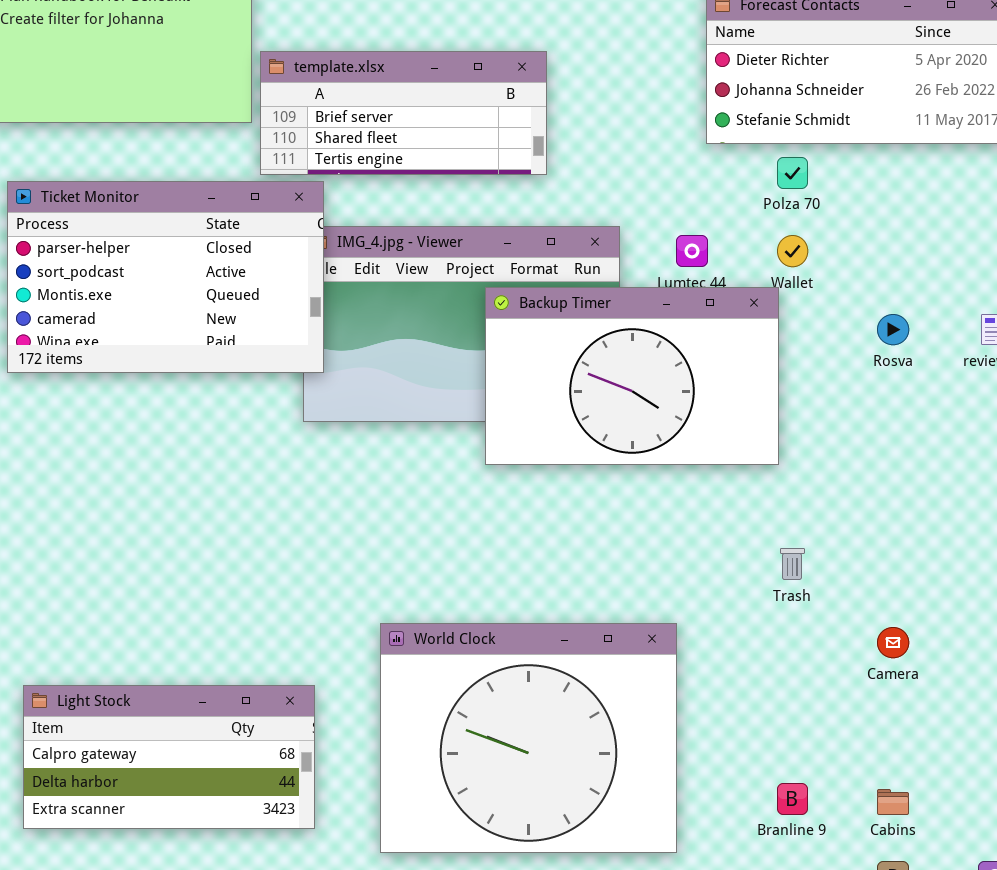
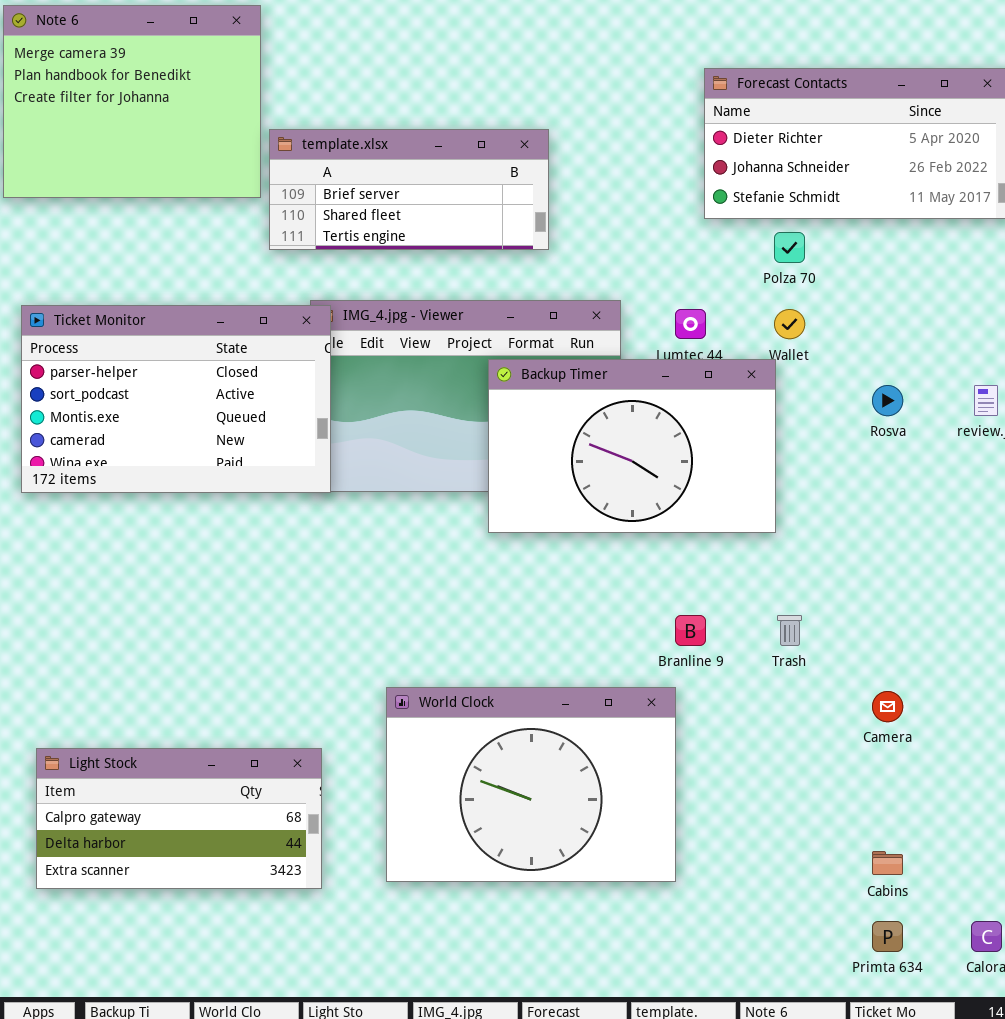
Ticket Monitor: [7,181,324,373] -> [21,305,331,493], moved
World Clock: [380,623,677,853] -> [386,687,676,882], resized
Branline 9: [777,783,808,815] -> [675,615,706,646], moved

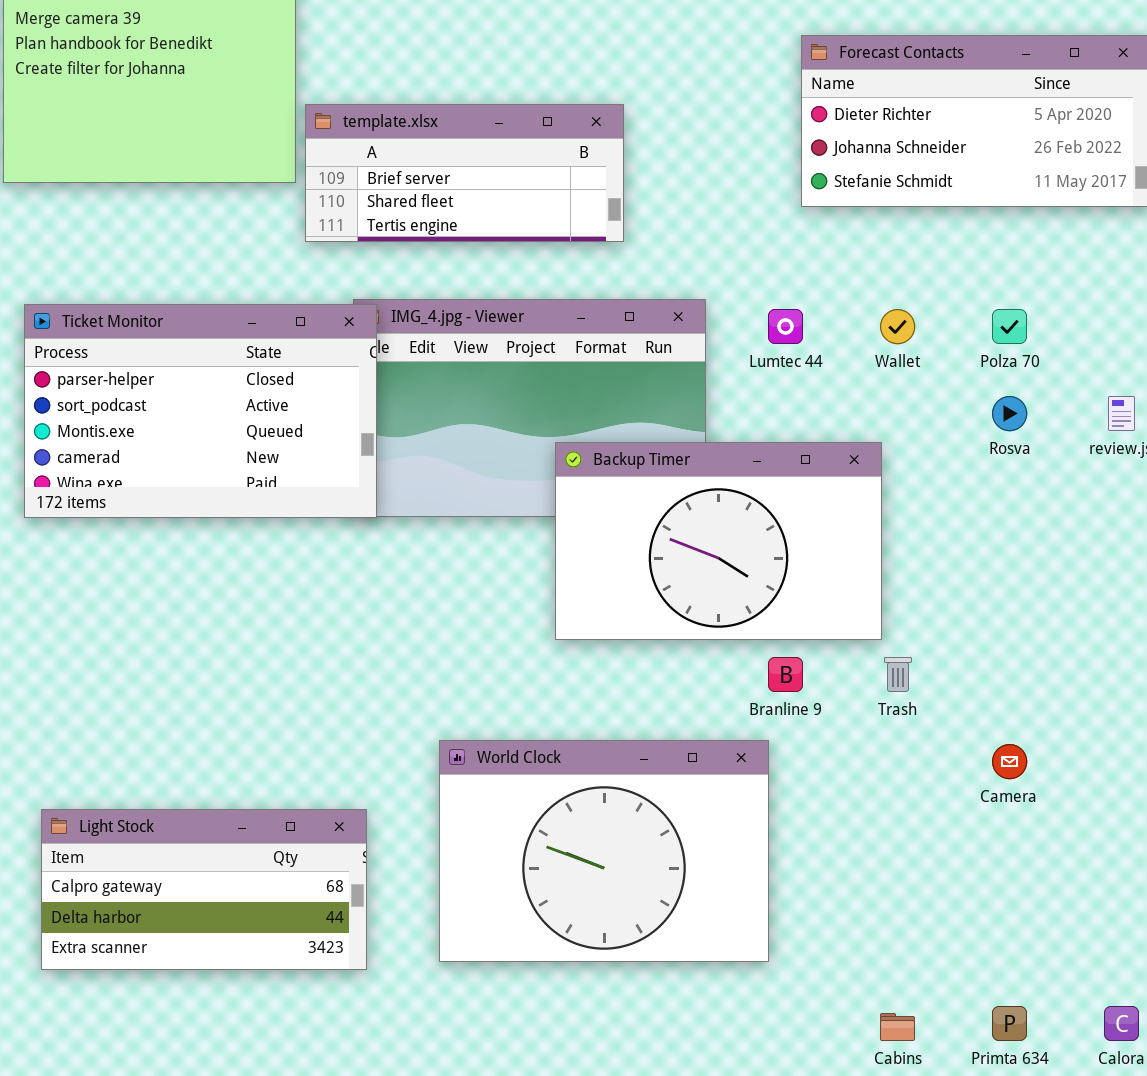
Polza 70: [774,232,805,263] -> [992,309,1027,344], moved
Backup Timer: [488,359,776,533] -> [555,442,882,640], moved
Cabins: [872,851,903,875] -> [880,1013,915,1041], moved

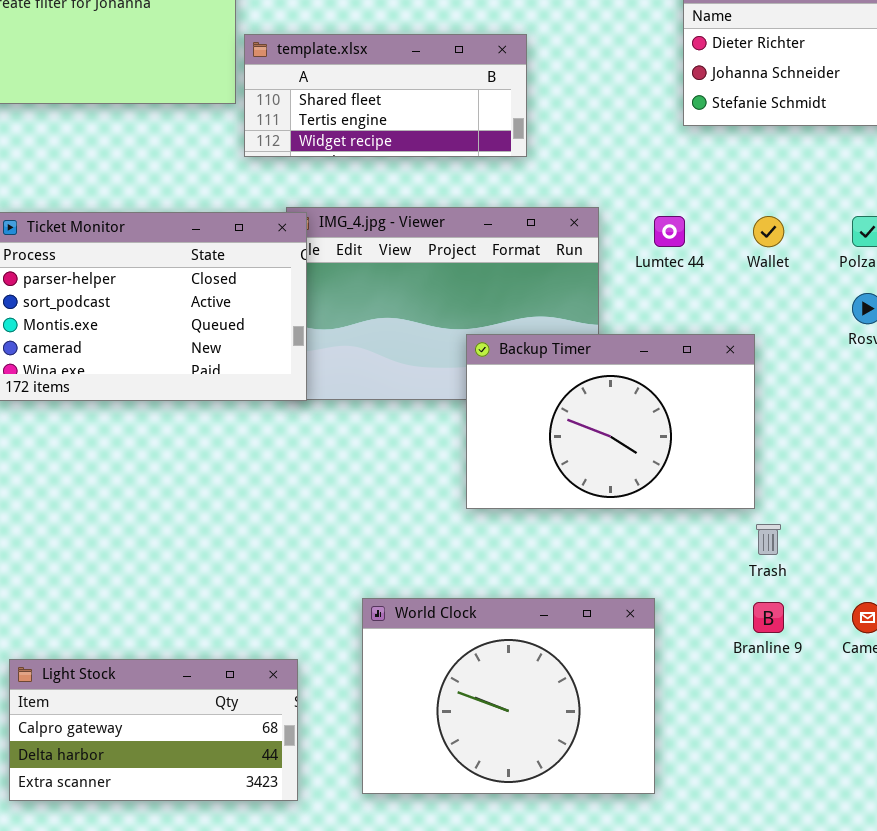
template.xlsx: [305,104,624,242] -> [244,34,527,157], scrolled down 1 row
Branline 9: [768,657,803,692] -> [753,602,784,633], moved

